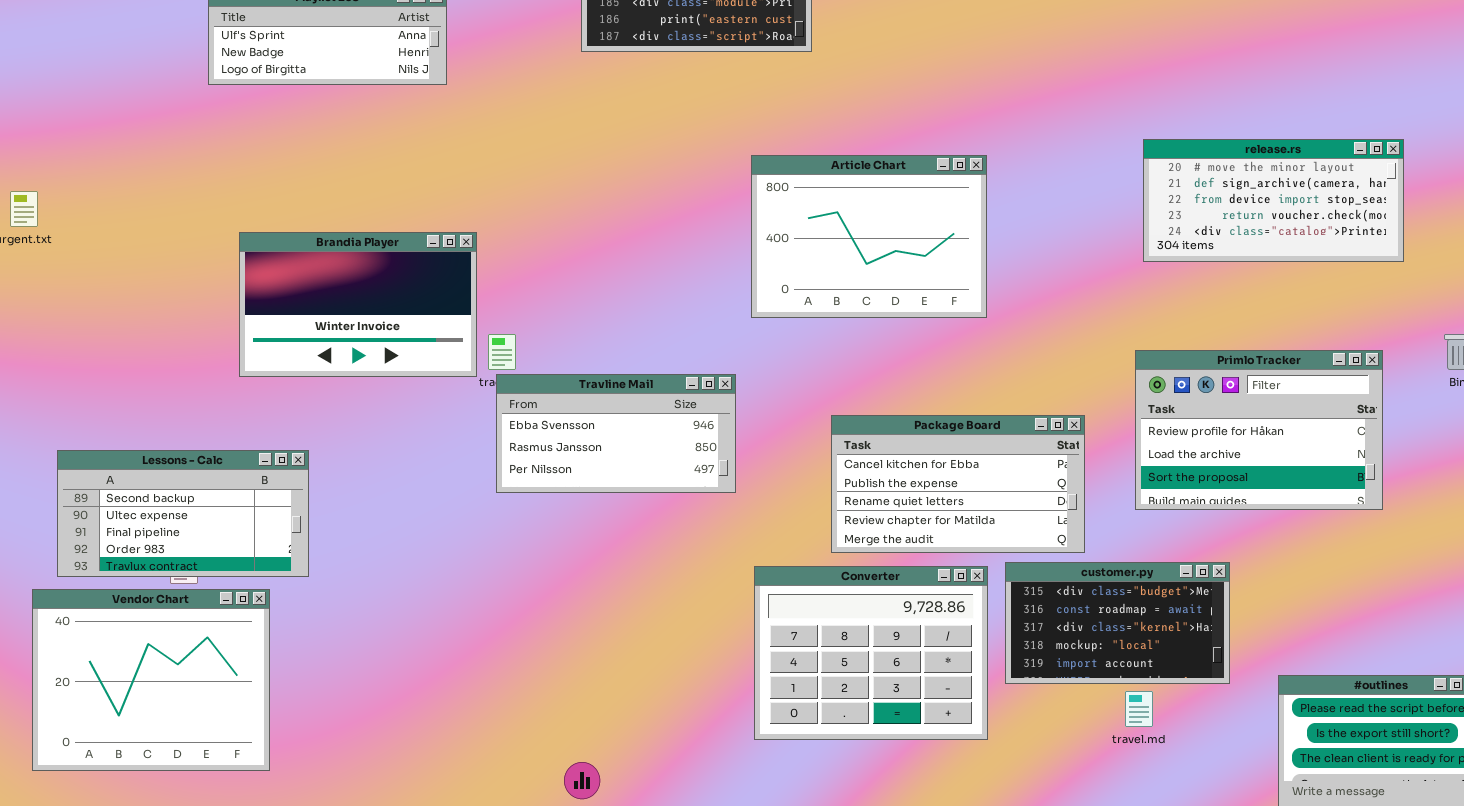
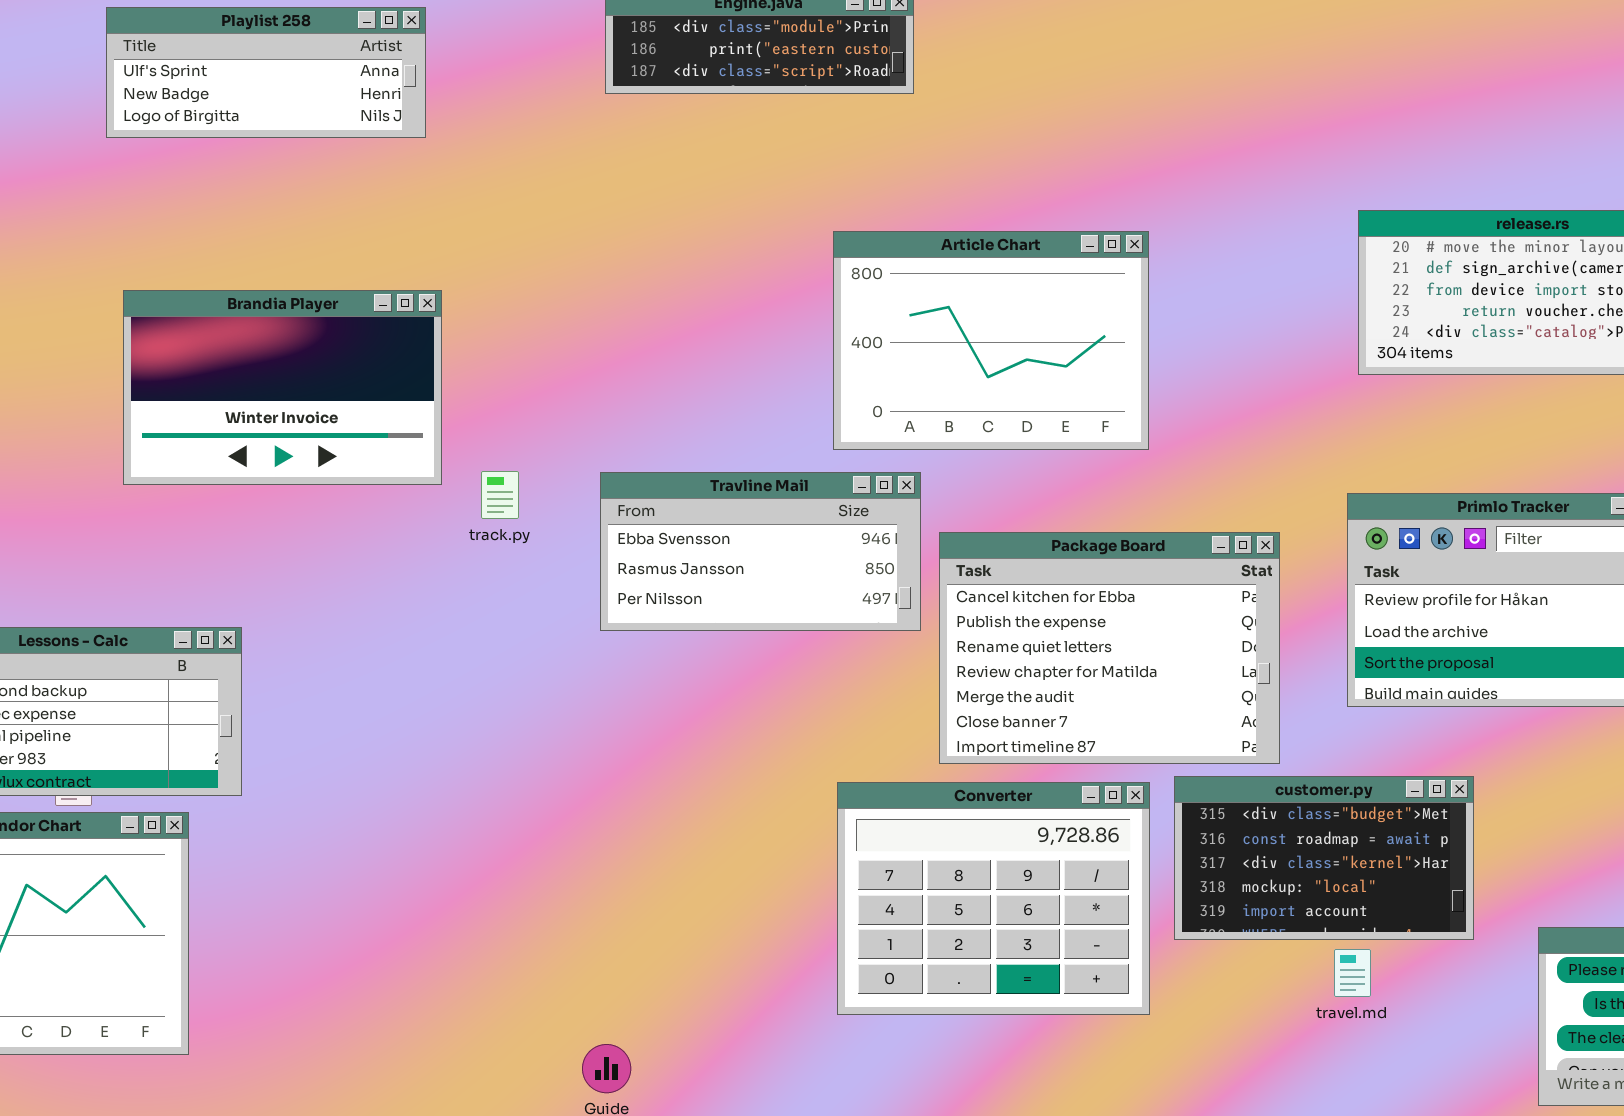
Brandia Player: [239,232,477,377] -> [123,290,442,485], moved
Travline Mail: [496,374,736,493] -> [600,472,921,631], moved
Package Board: [831,415,1085,553] -> [939,532,1280,764], resized

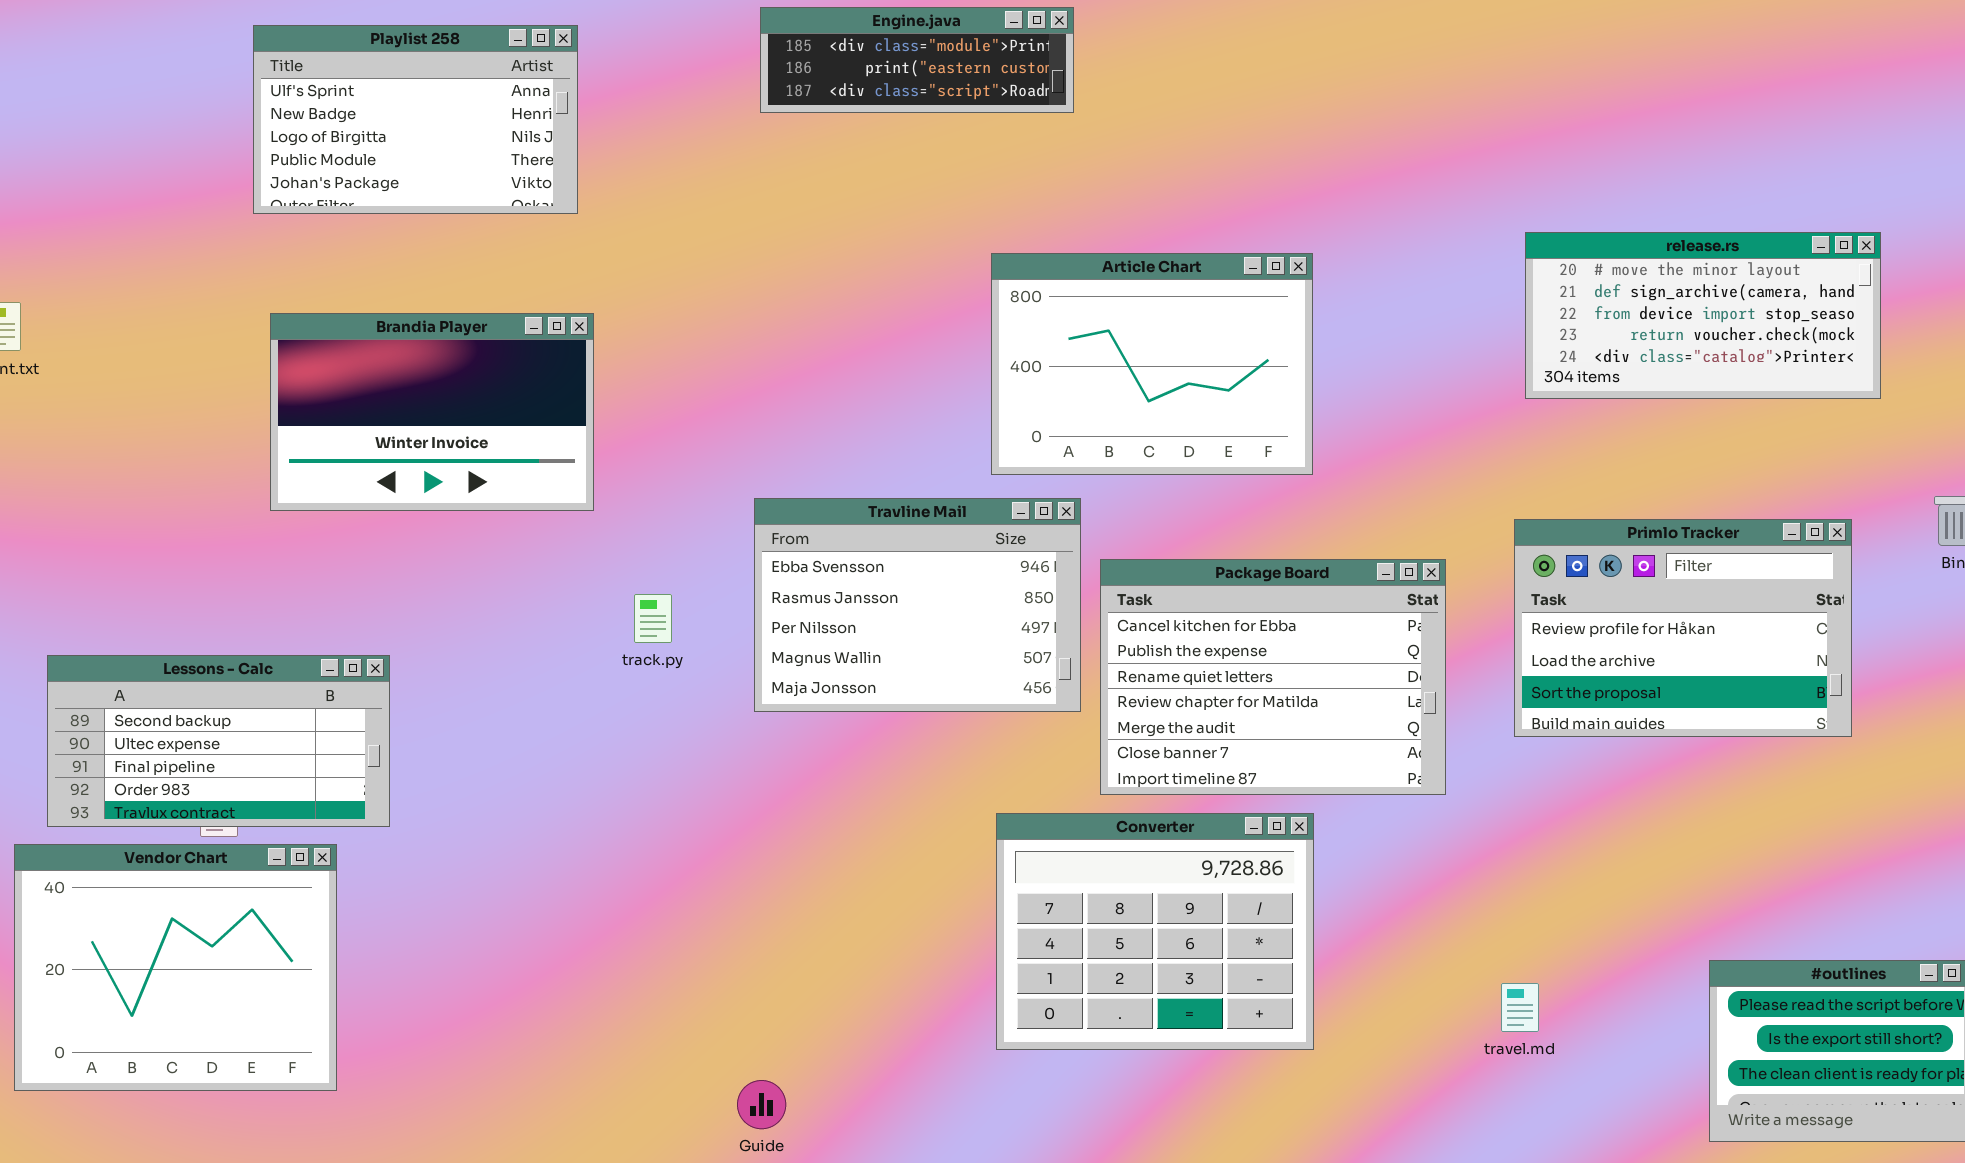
Playlist 258: [106,7,426,138] -> [253,25,578,214], resized
track.py: [481,471,519,519] -> [634,594,672,643], moved
Travline Mail: [600,472,921,631] -> [754,498,1081,712], resized
customer.py: [1174,776,1474,940] -> none, closed

